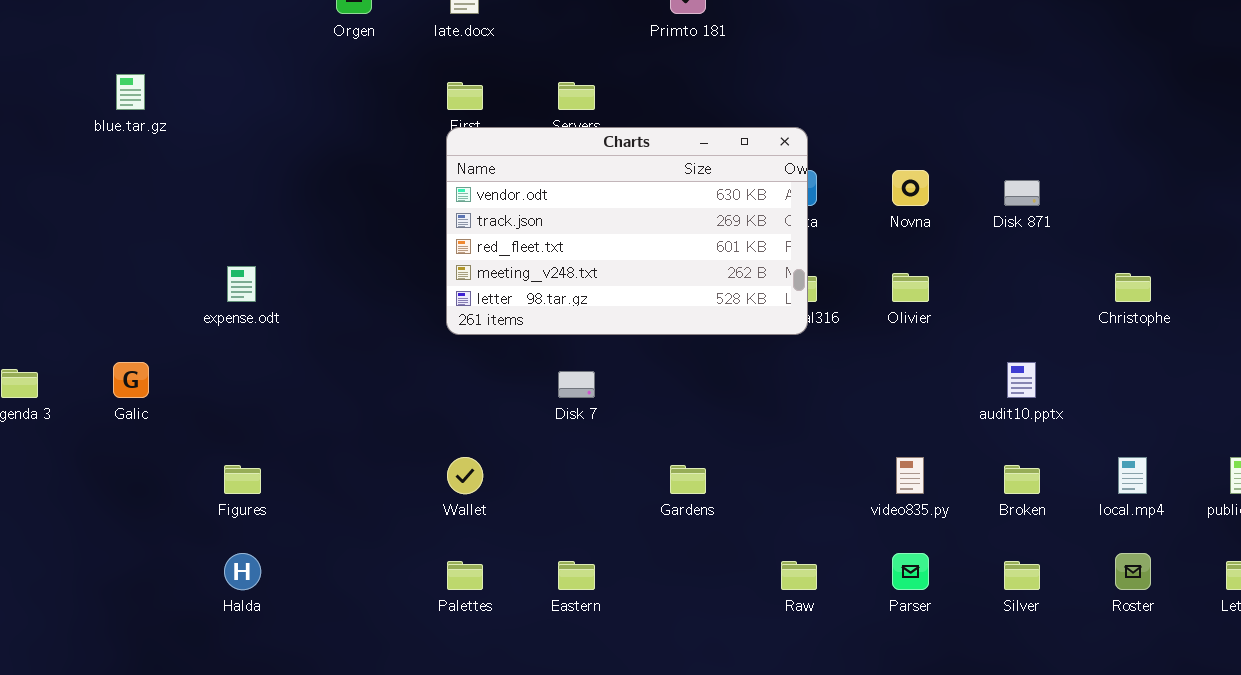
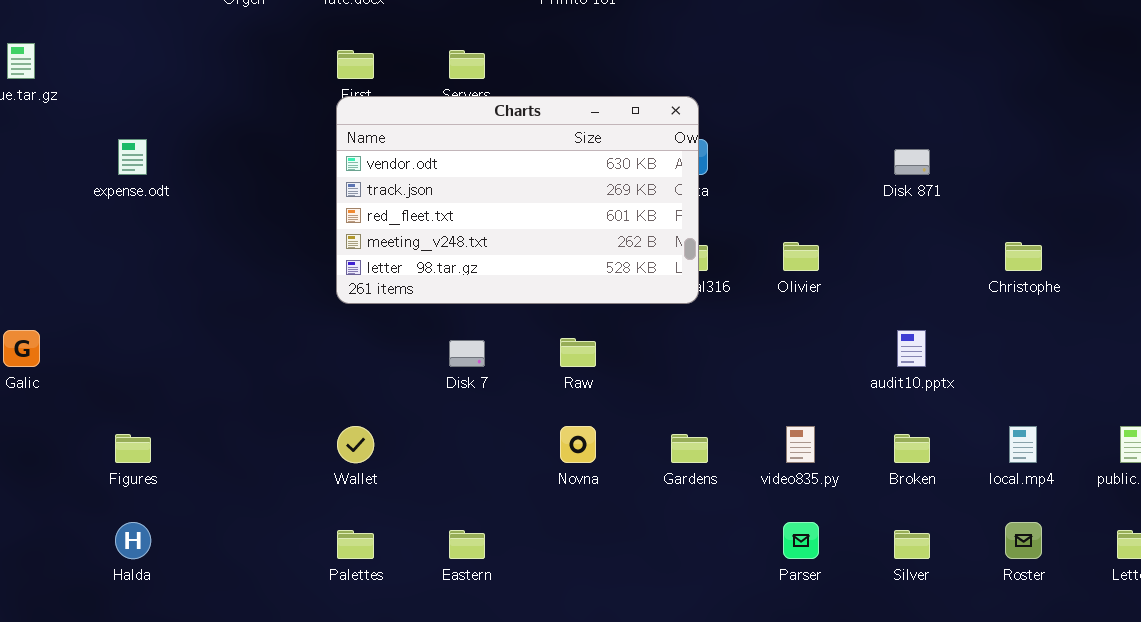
Novna: [892,170,929,206] -> [560,426,596,463], moved
expense.odt: [227,266,256,302] -> [118,139,147,175], moved
Gardens: [670,465,706,494] -> [671,434,708,463], moved
Raw: [781,561,817,590] -> [560,338,596,367], moved

